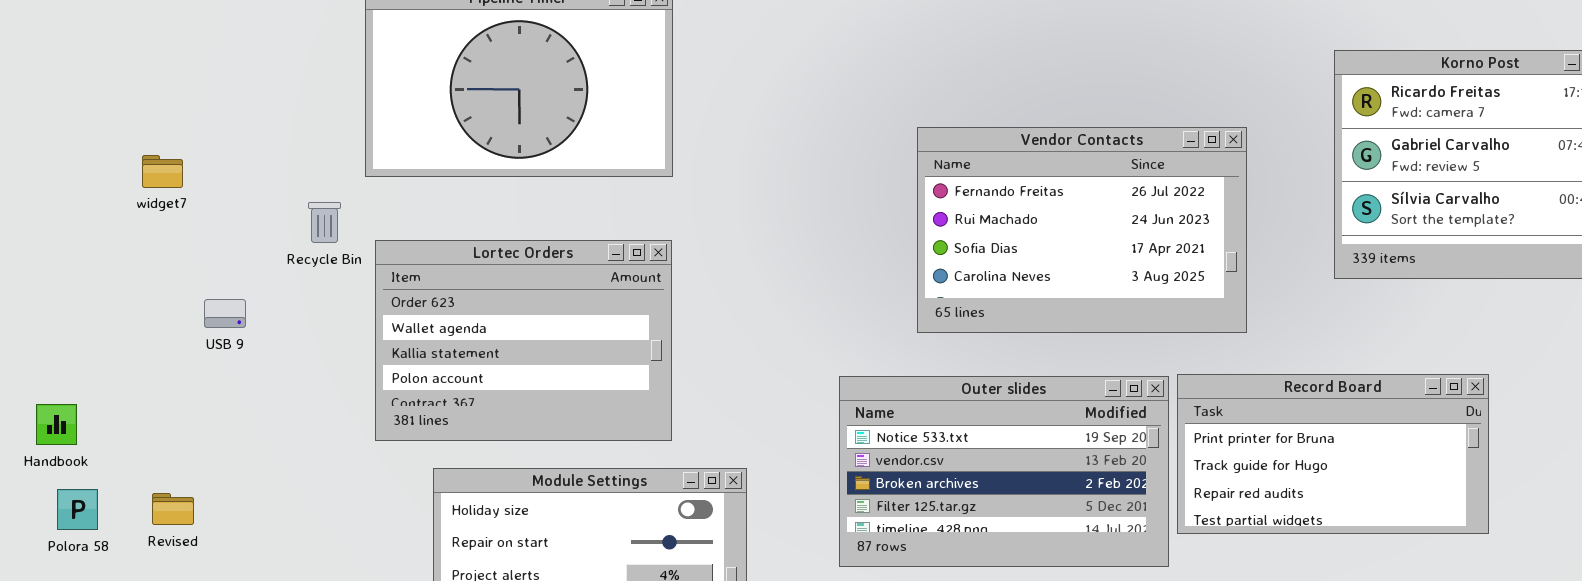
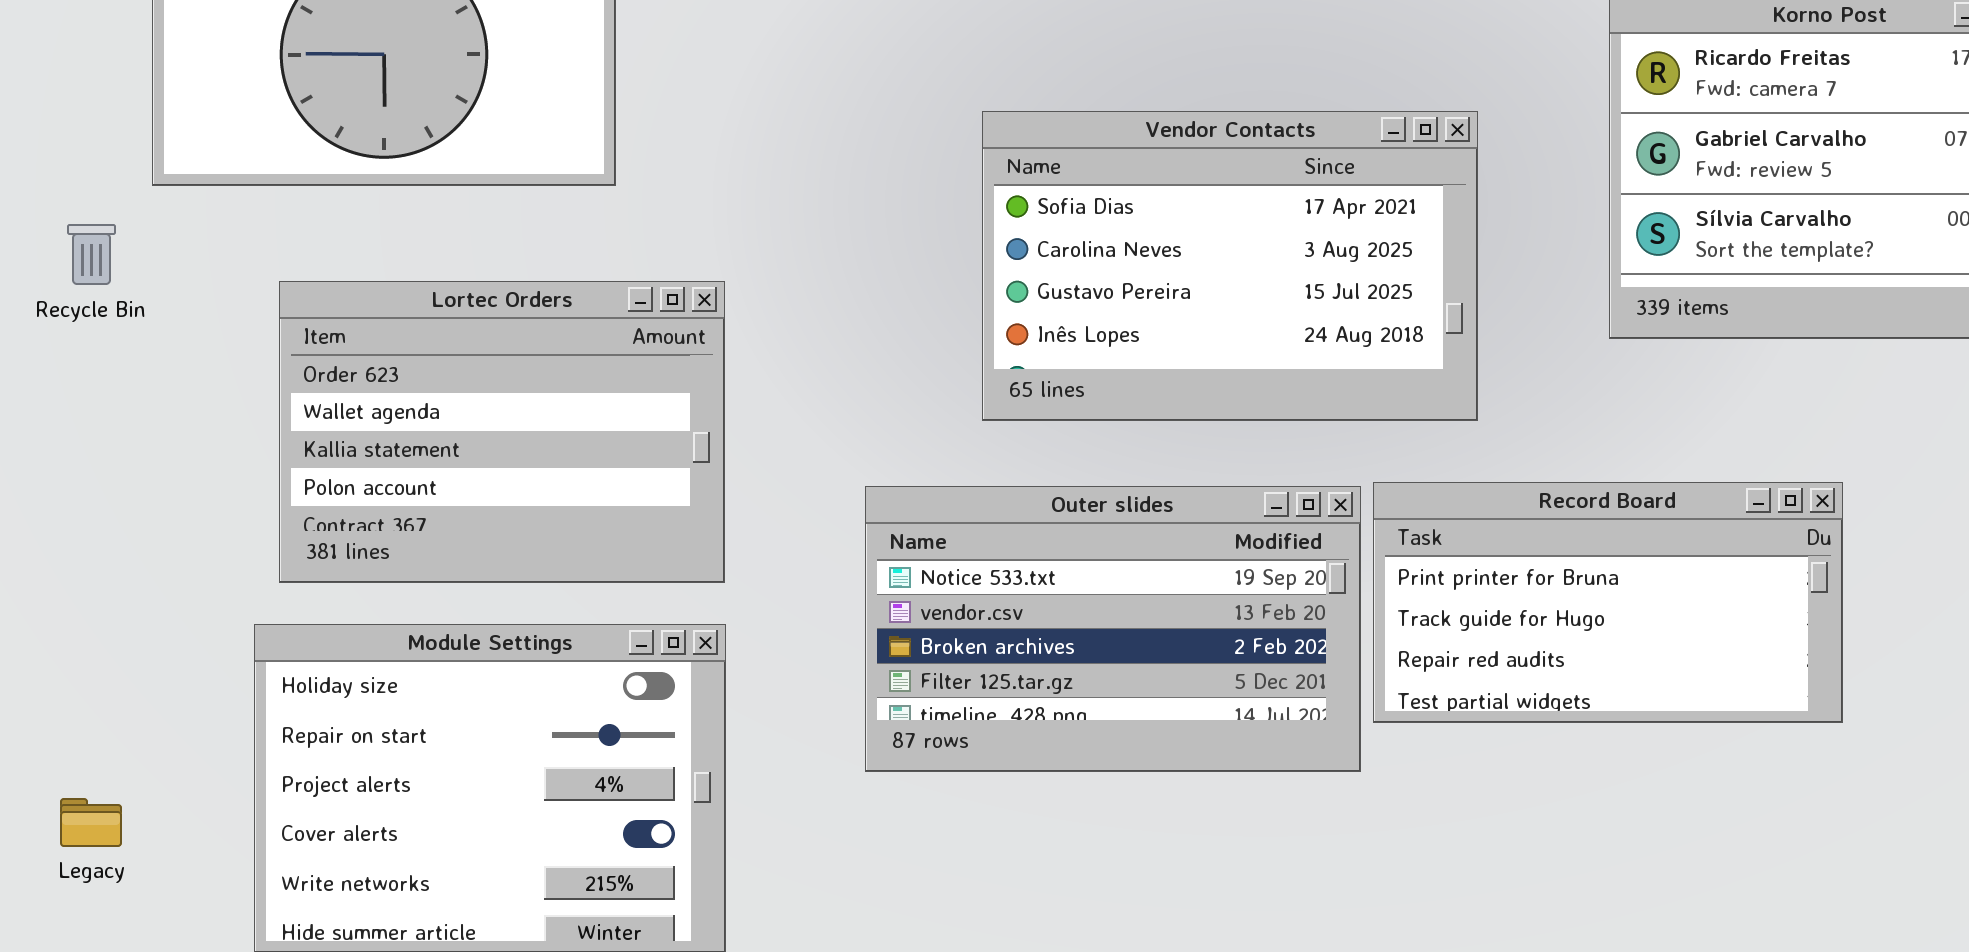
Vendor Contacts: [917,127,1247,333] -> [982,111,1478,421], scrolled down 2 rows
Lortec Orders: [375,240,672,441] -> [279,281,725,583], moved

